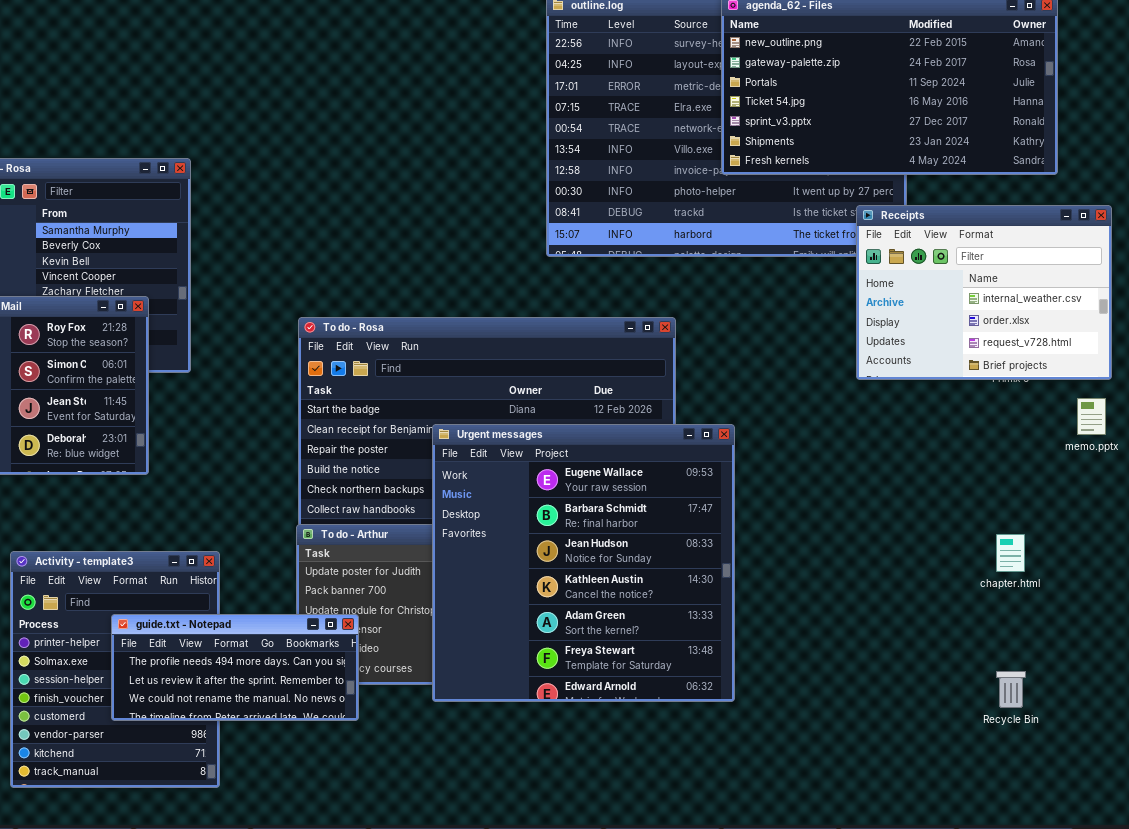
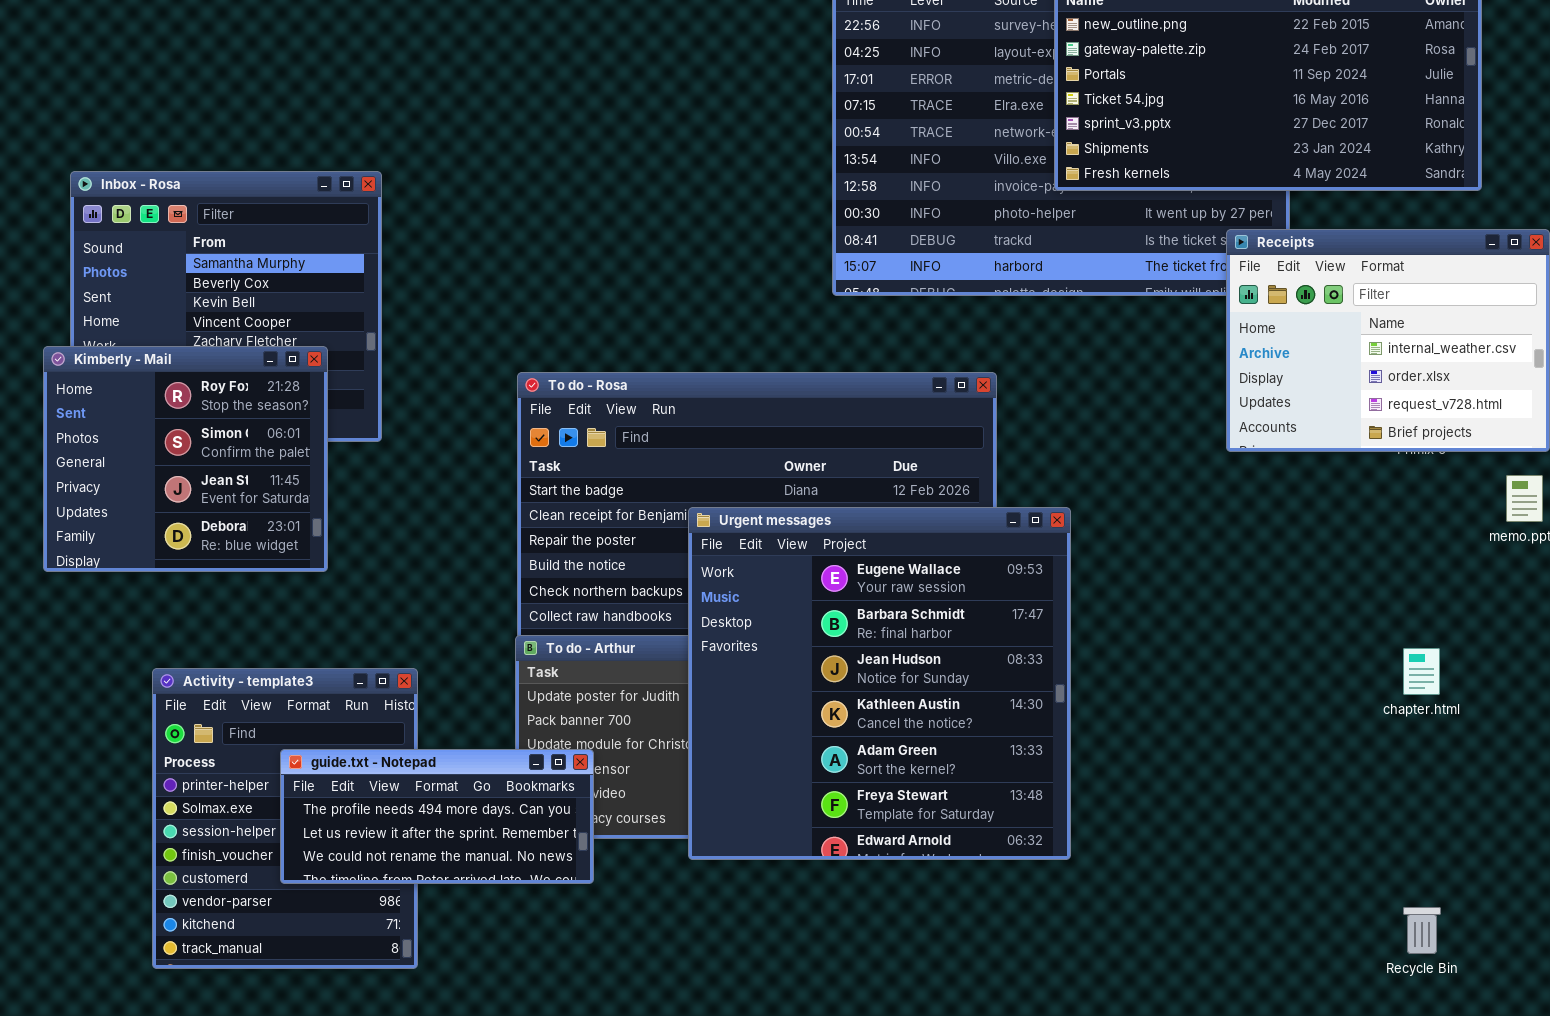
Recycle Bin: [996,671,1026,708] -> [1403,907,1441,954], moved

